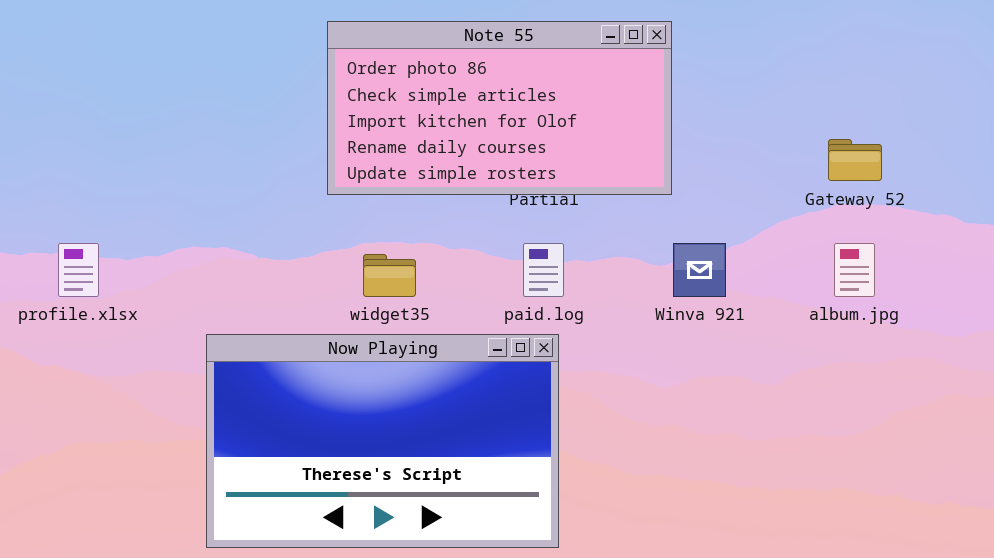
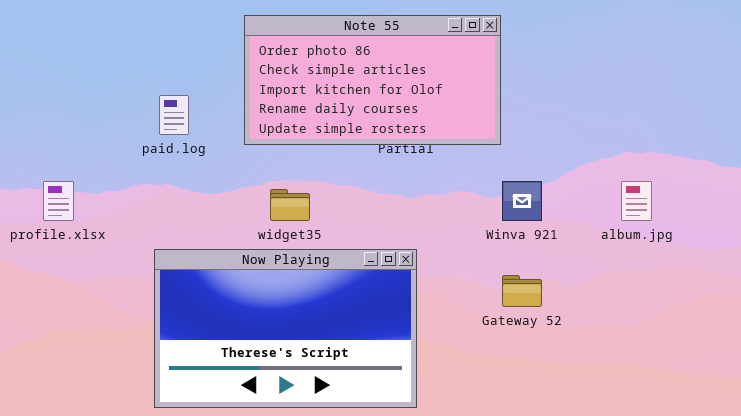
Gateway 52: [828,139,882,181] -> [502,275,542,307], moved
paid.log: [523,243,564,297] -> [159,95,189,135], moved

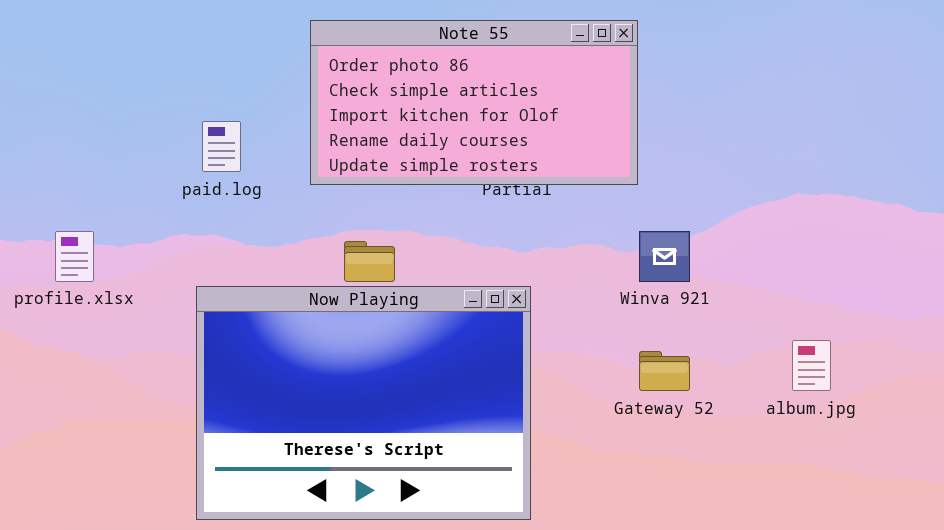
album.jpg: [621,181,652,221] -> [792,340,831,391], moved
Now Playing: [154,249,417,408] -> [196,286,531,520], resized

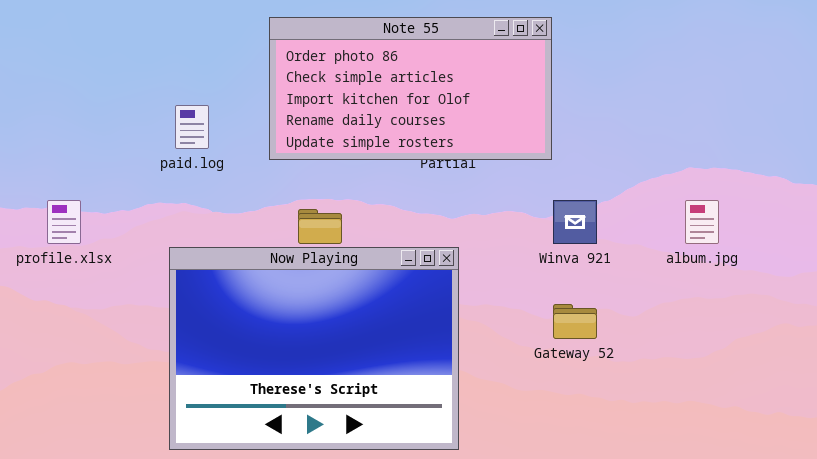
album.jpg: [792,340,831,391] -> [685,200,719,244], moved

